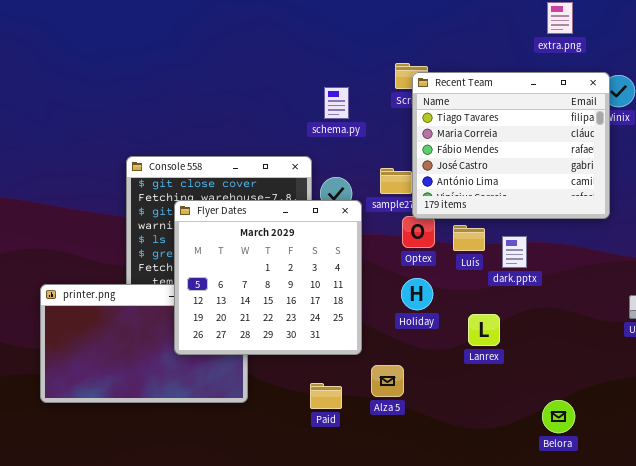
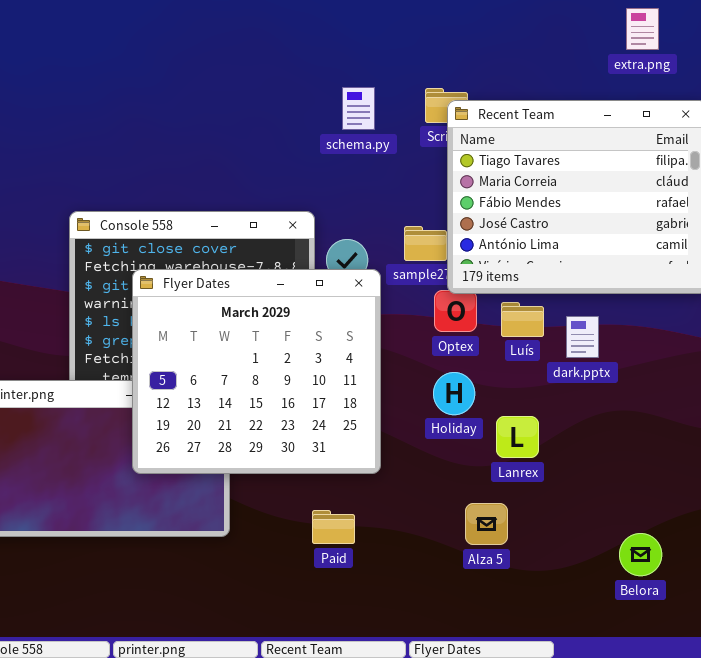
schema.py: [324,87,349,119] -> [342,87,375,130], moved
Lanrex: [468,314,500,346] -> [496,416,539,458], moved
Alza 5: [371,365,404,397] -> [465,503,508,545], moved

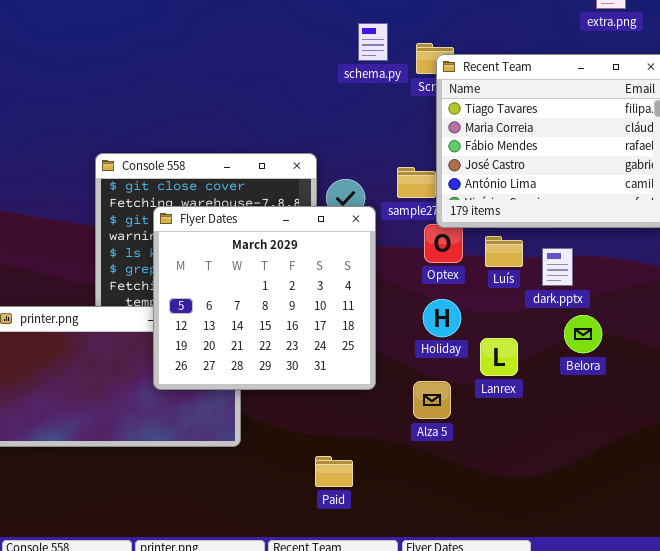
schema.py: [342,87,375,130] -> [358,23,388,61], moved
Alza 5: [465,503,508,545] -> [413,381,451,419], moved
Paid: [312,510,355,544] -> [315,456,353,487], moved
Belora: [619,533,662,576] -> [564,315,602,353], moved

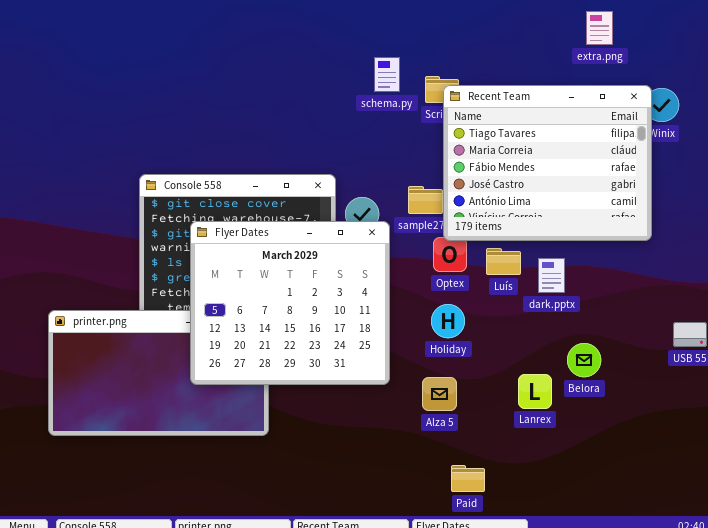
Belora: [564,315,602,353] -> [567,343,601,377], moved
Lanrex: [480,338,518,376] -> [518,374,552,409], moved
Paid: [315,456,353,487] -> [451,465,485,492], moved

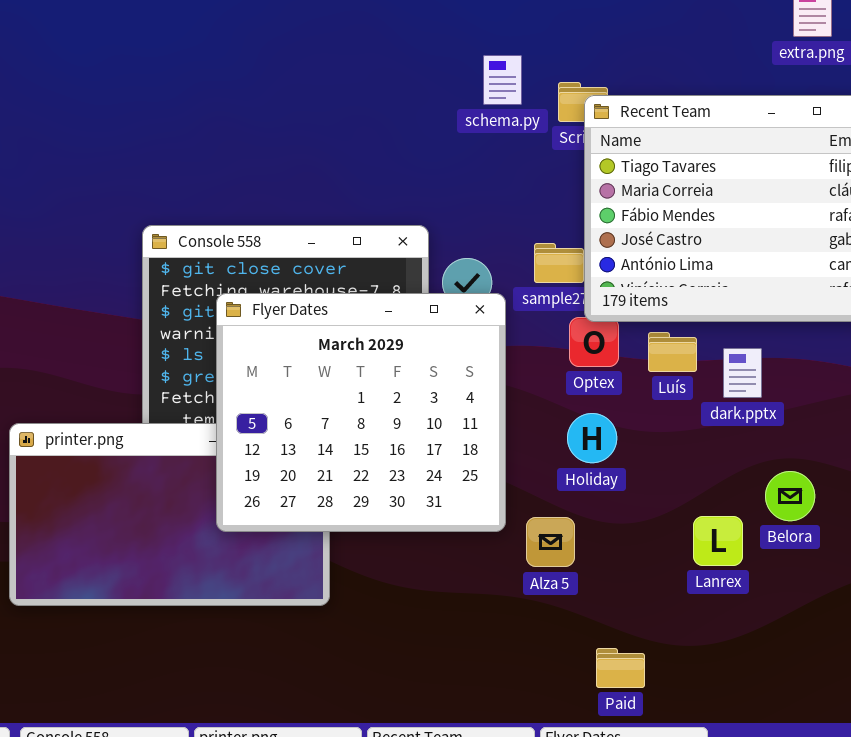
Alza 5: [422,377,457,411] -> [526,517,575,567], moved

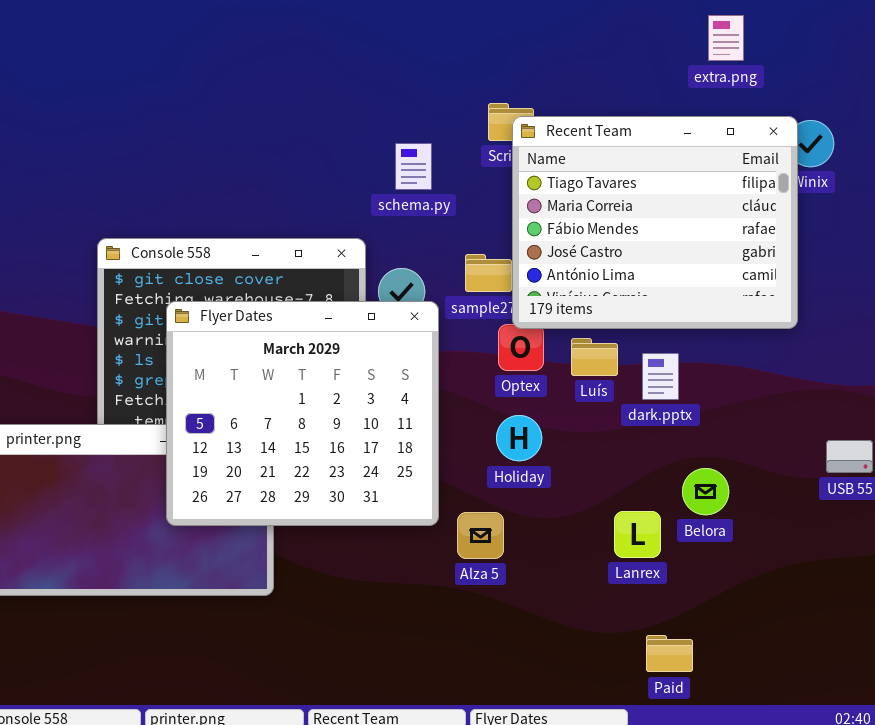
schema.py: [483,55,522,105] -> [395,143,432,190], moved
Paid: [596,648,645,688] -> [646,635,693,672], moved

